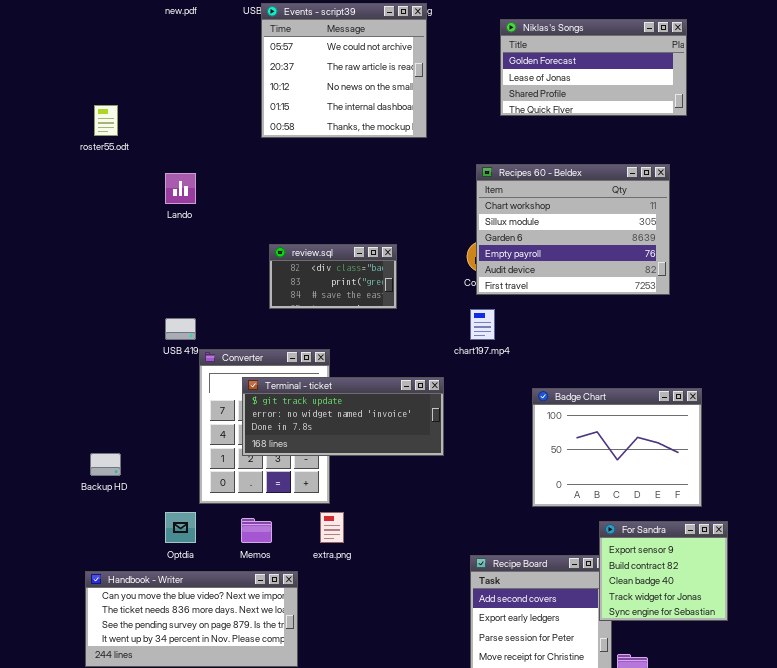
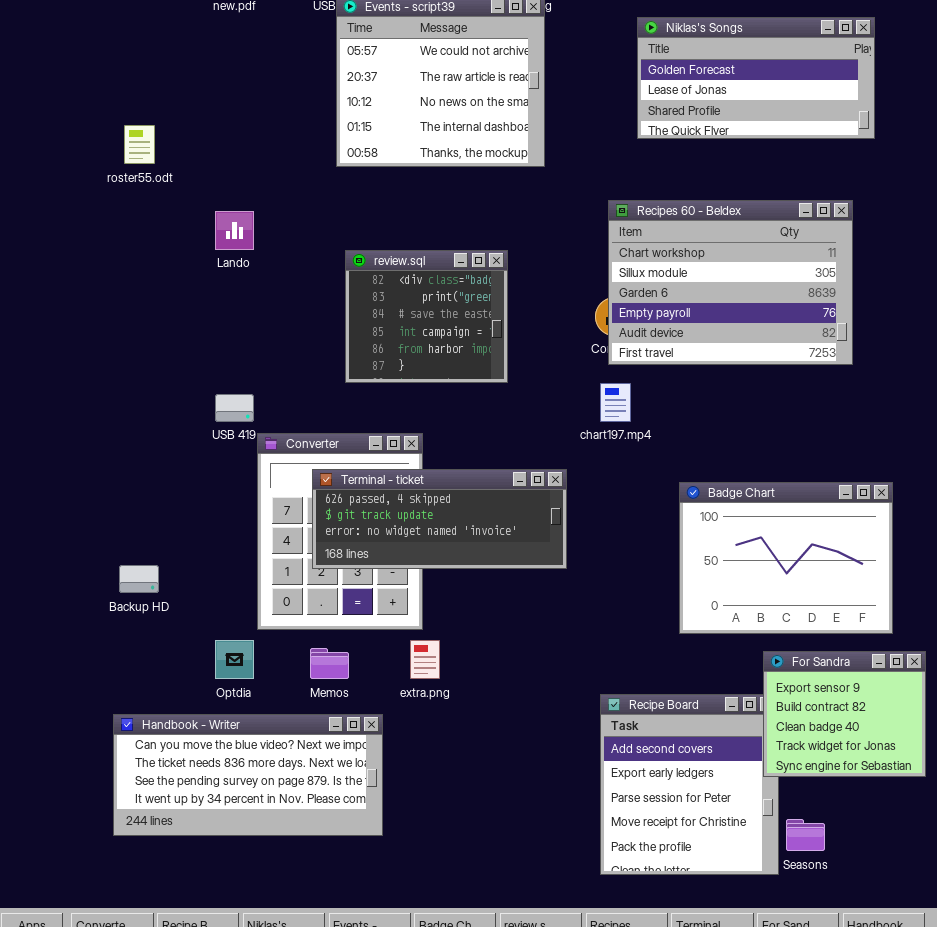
review.sql: [269,244,397,309] -> [345,250,508,383], resized
Terminal - ticket: [242,377,444,456] -> [312,469,567,569], scrolled up 1 row

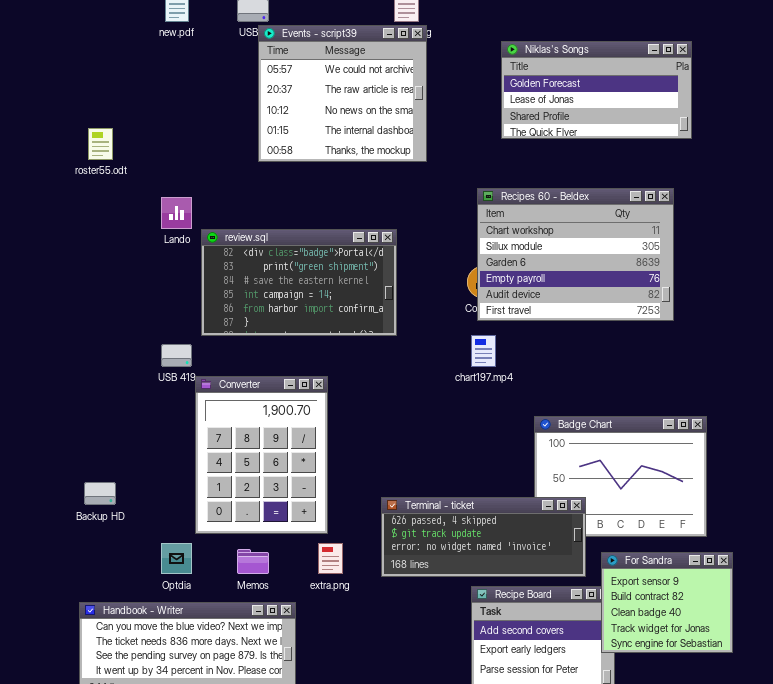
review.sql: [345,250,508,383] -> [201,229,397,336], resized
Terminal - ticket: [312,469,567,569] -> [381,497,586,577], moved

